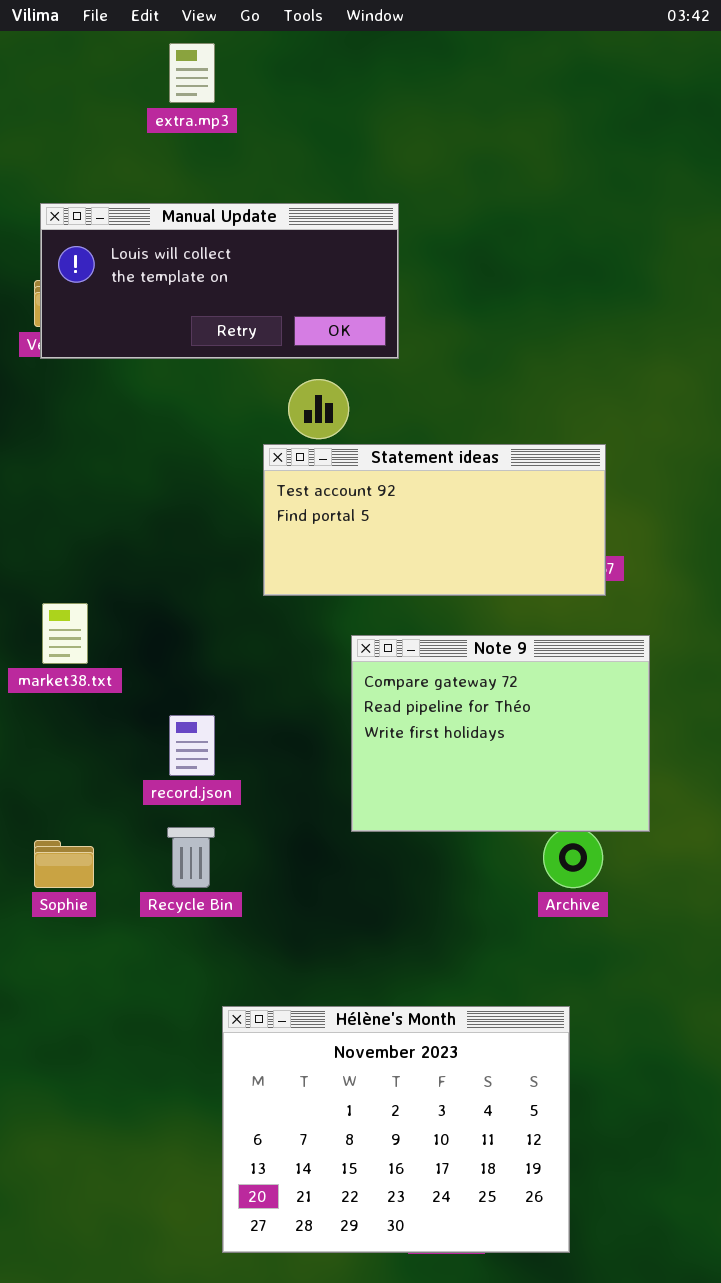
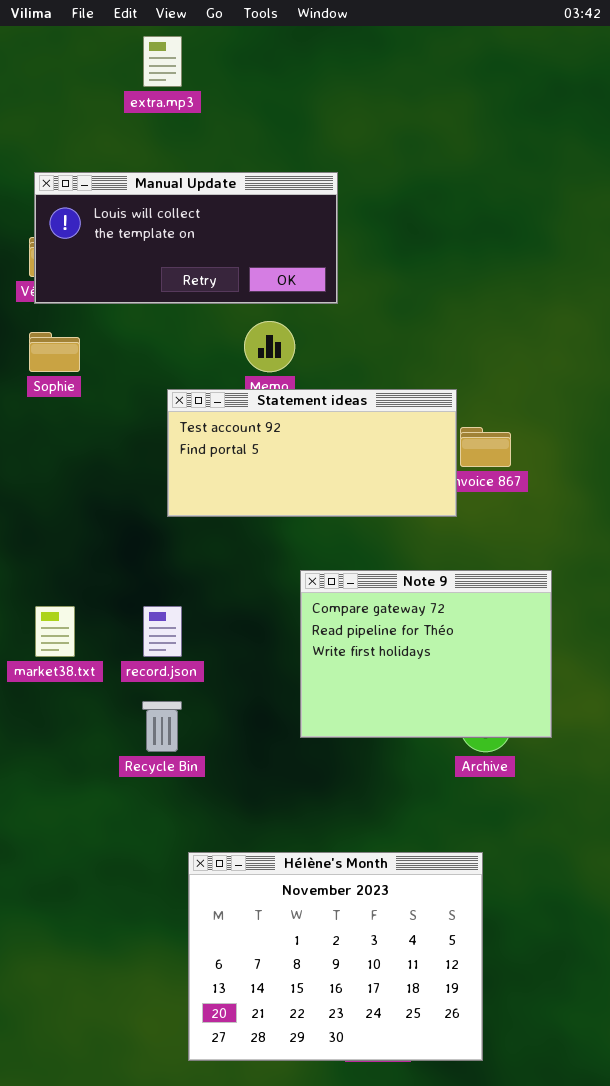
Statement ideas: [263,444,606,596] -> [167,389,457,517], moved
market38.txt: [42,603,88,664] -> [35,606,75,657], moved
Note 9: [351,635,650,832] -> [300,570,552,738], moved
Sophie: [34,840,94,888] -> [29,332,80,372], moved

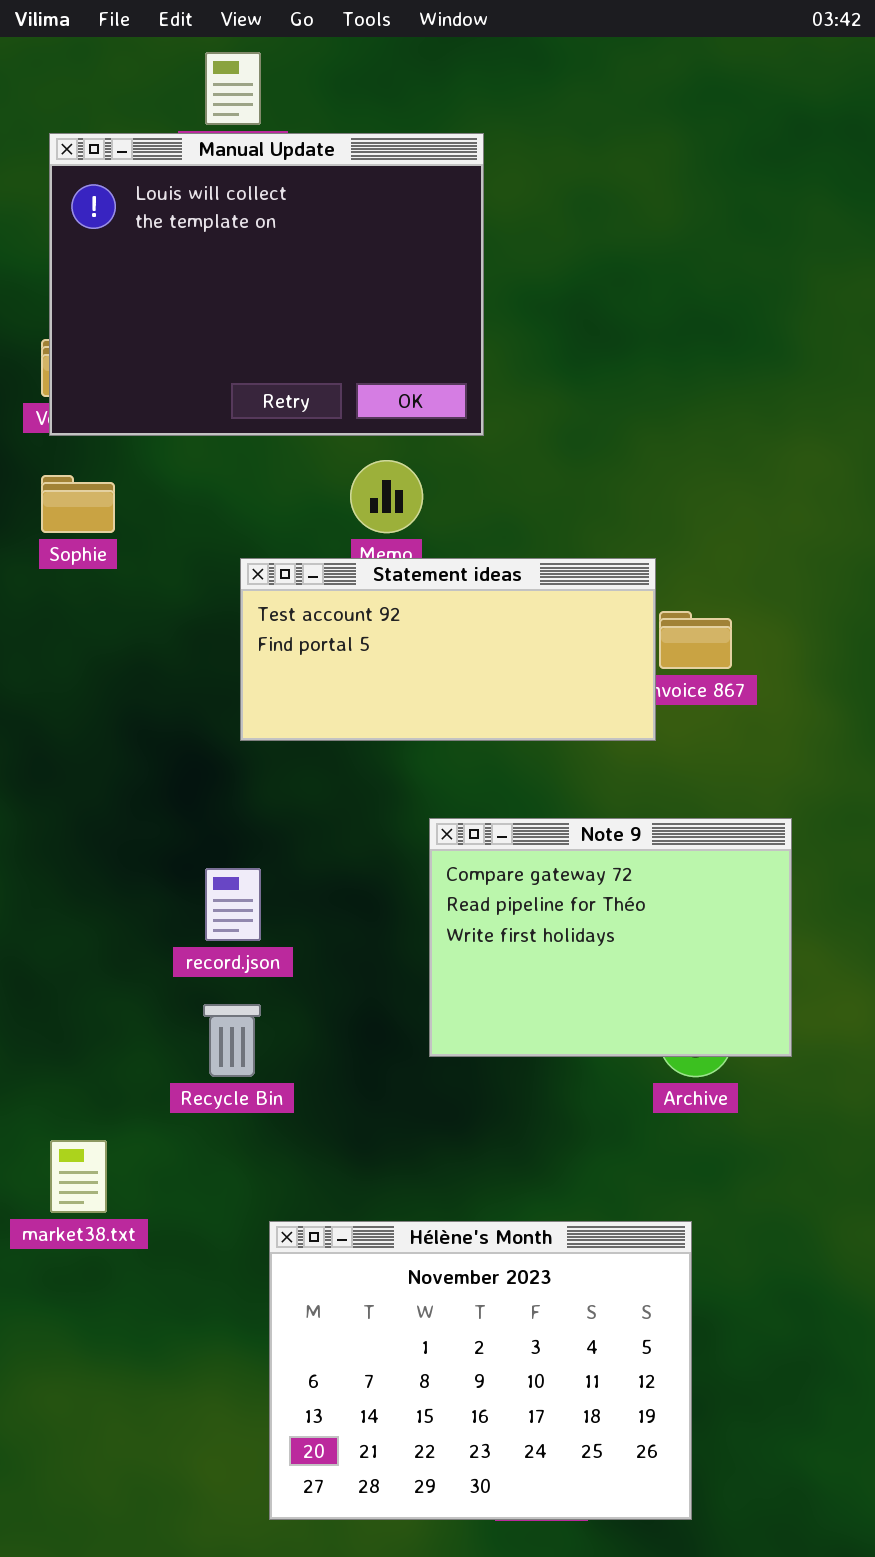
Manual Update: [34,172,338,304] -> [49,133,484,436], resized
market38.txt: [35,606,75,657] -> [50,1140,107,1213], moved

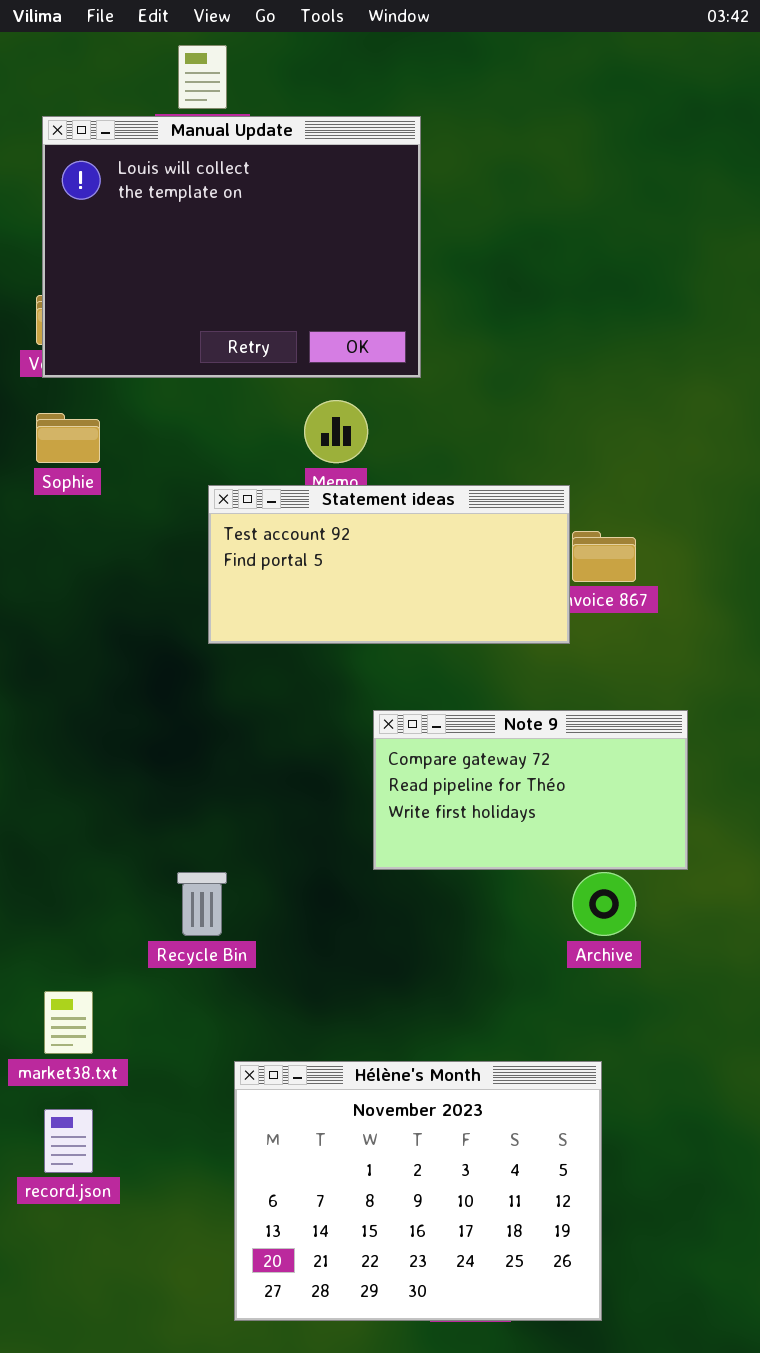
Note 9: [429,818,792,1057] -> [373,710,688,870], resized
record.json: [205,868,261,941] -> [44,1109,93,1173], moved

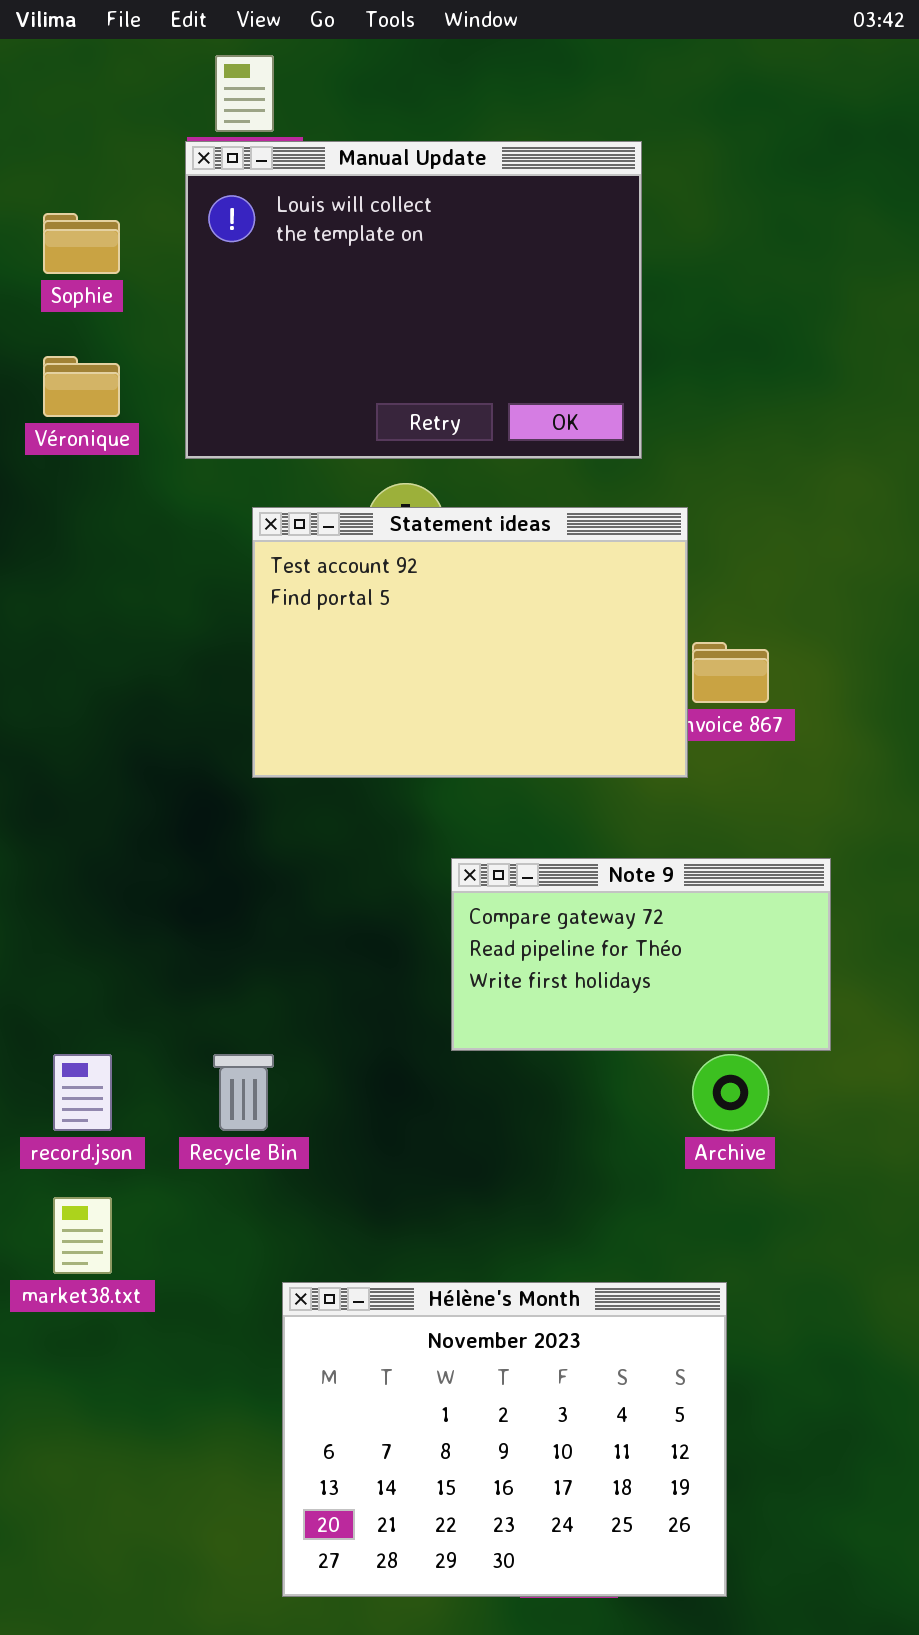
Manual Update: [42,116,421,378] -> [185,141,642,459], moved
Sophie: [36,413,100,463] -> [43,213,120,274], moved
Statement ideas: [208,485,570,644] -> [252,507,688,778], resized
record.json: [44,1109,93,1173] -> [53,1054,112,1131], moved

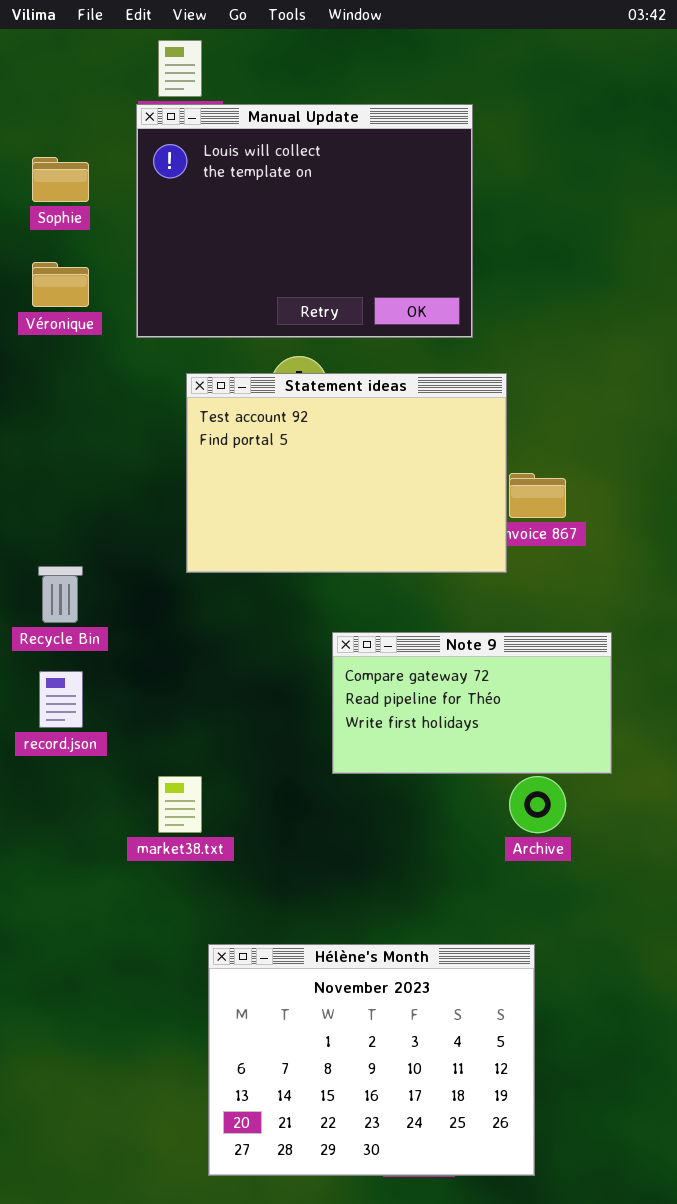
record.json: [53,1054,112,1131] -> [39,671,83,728], moved
Recycle Bin: [213,1054,274,1131] -> [38,566,83,623], moved
market38.txt: [53,1197,112,1274] -> [158,776,202,833], moved

